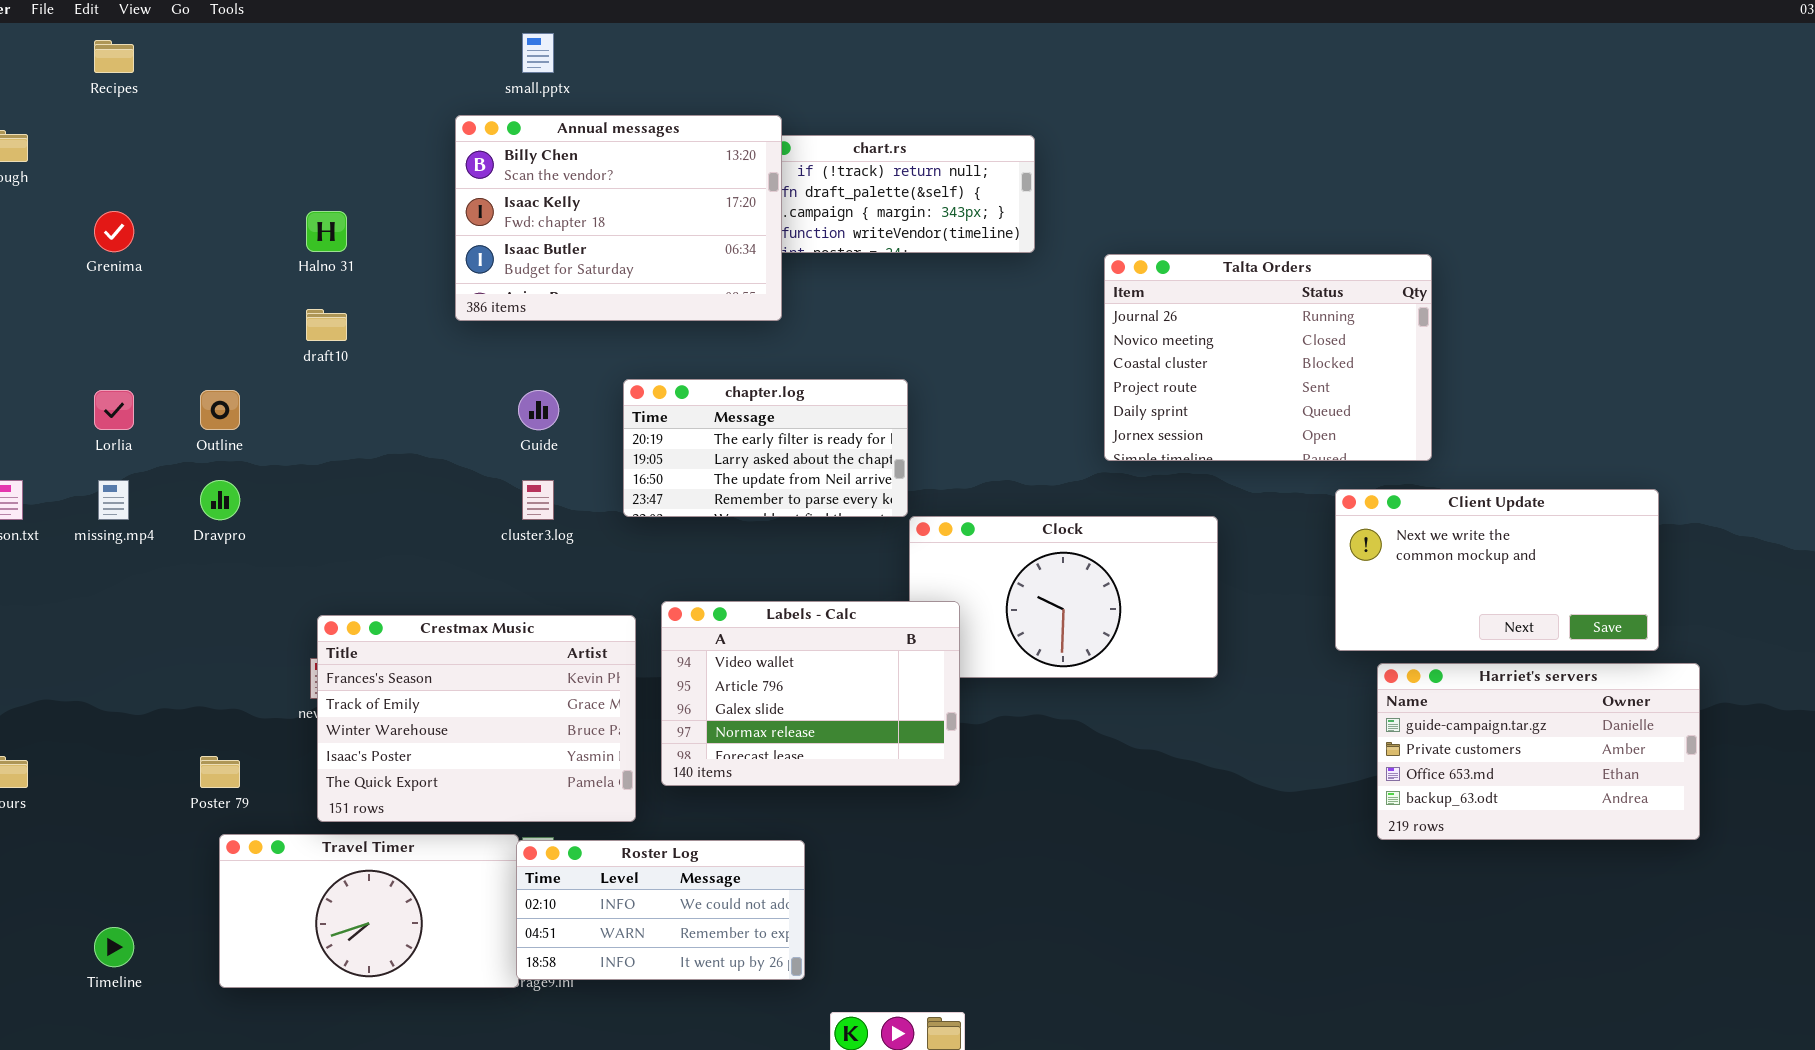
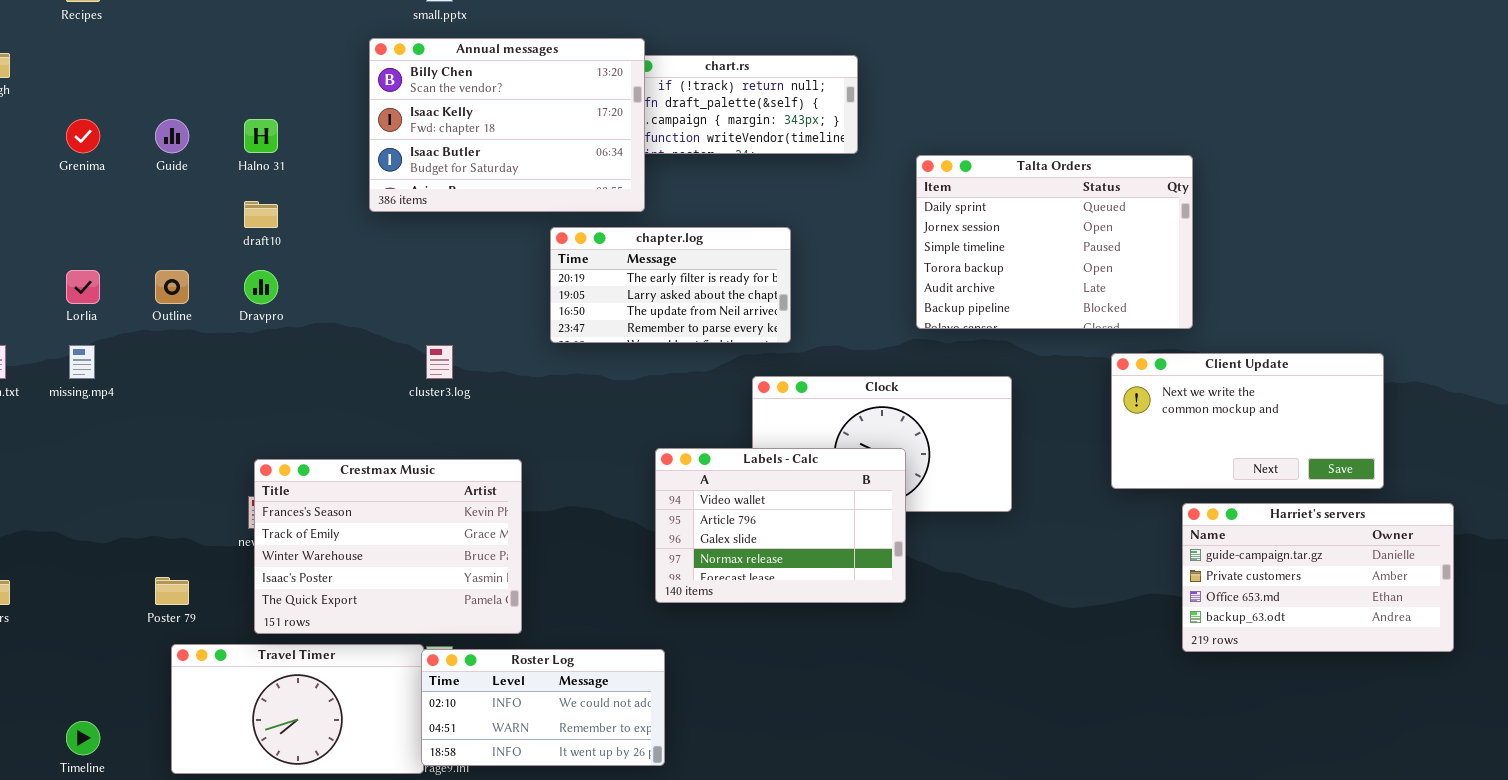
Talta Orders: [1104,254,1432,461] -> [916,155,1193,329], scrolled down 4 rows
chapter.log: [623,379,908,517] -> [550,227,791,343], moved
Guide: [518,390,559,430] -> [155,119,189,153], moved
Dravpro: [200,480,240,520] -> [244,270,278,304], moved
Labels - Calc: [661,601,960,786] -> [655,448,906,603], moved
Harriet's servers: [1377,663,1700,840] -> [1182,503,1454,652], moved

